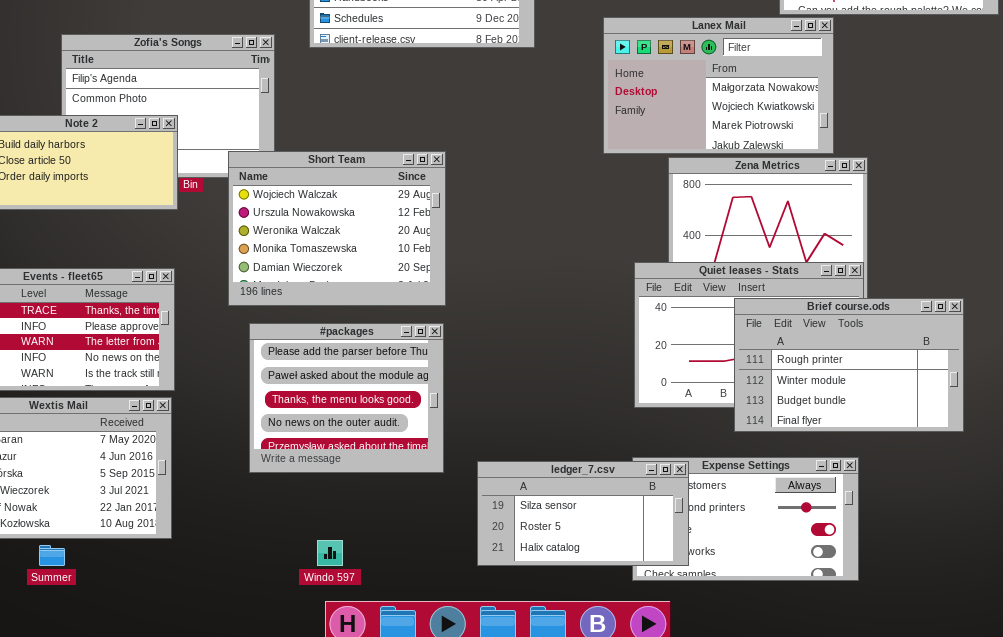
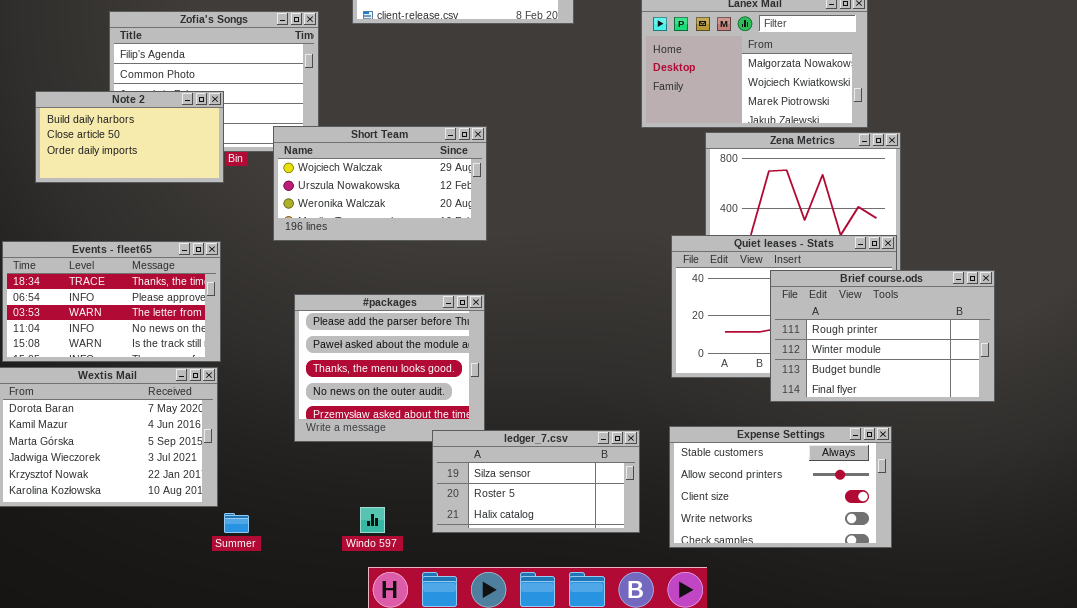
Short Team: [228,151,446,306] -> [273,126,487,241], resized
ledger_7.csv: [477,461,689,566] -> [432,430,640,533], moved
Summer: [39,545,65,566] -> [224,513,249,533], moved

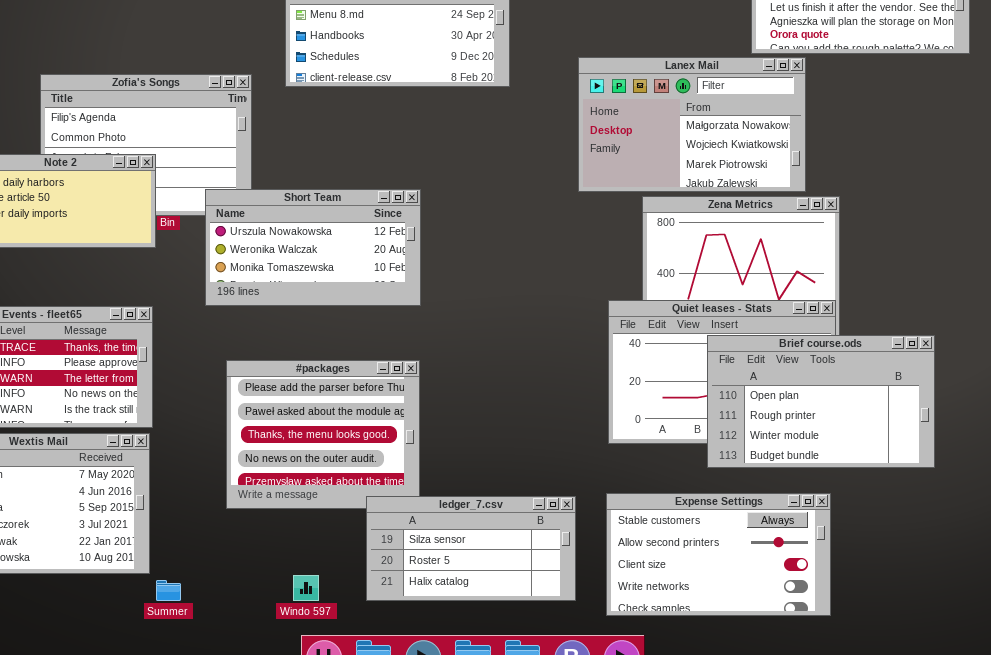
Short Team: [273,126,487,241] -> [205,189,421,306], scrolled down 1 row
Brief course.ods: [770,270,995,402] -> [707,335,935,468], scrolled up 1 row

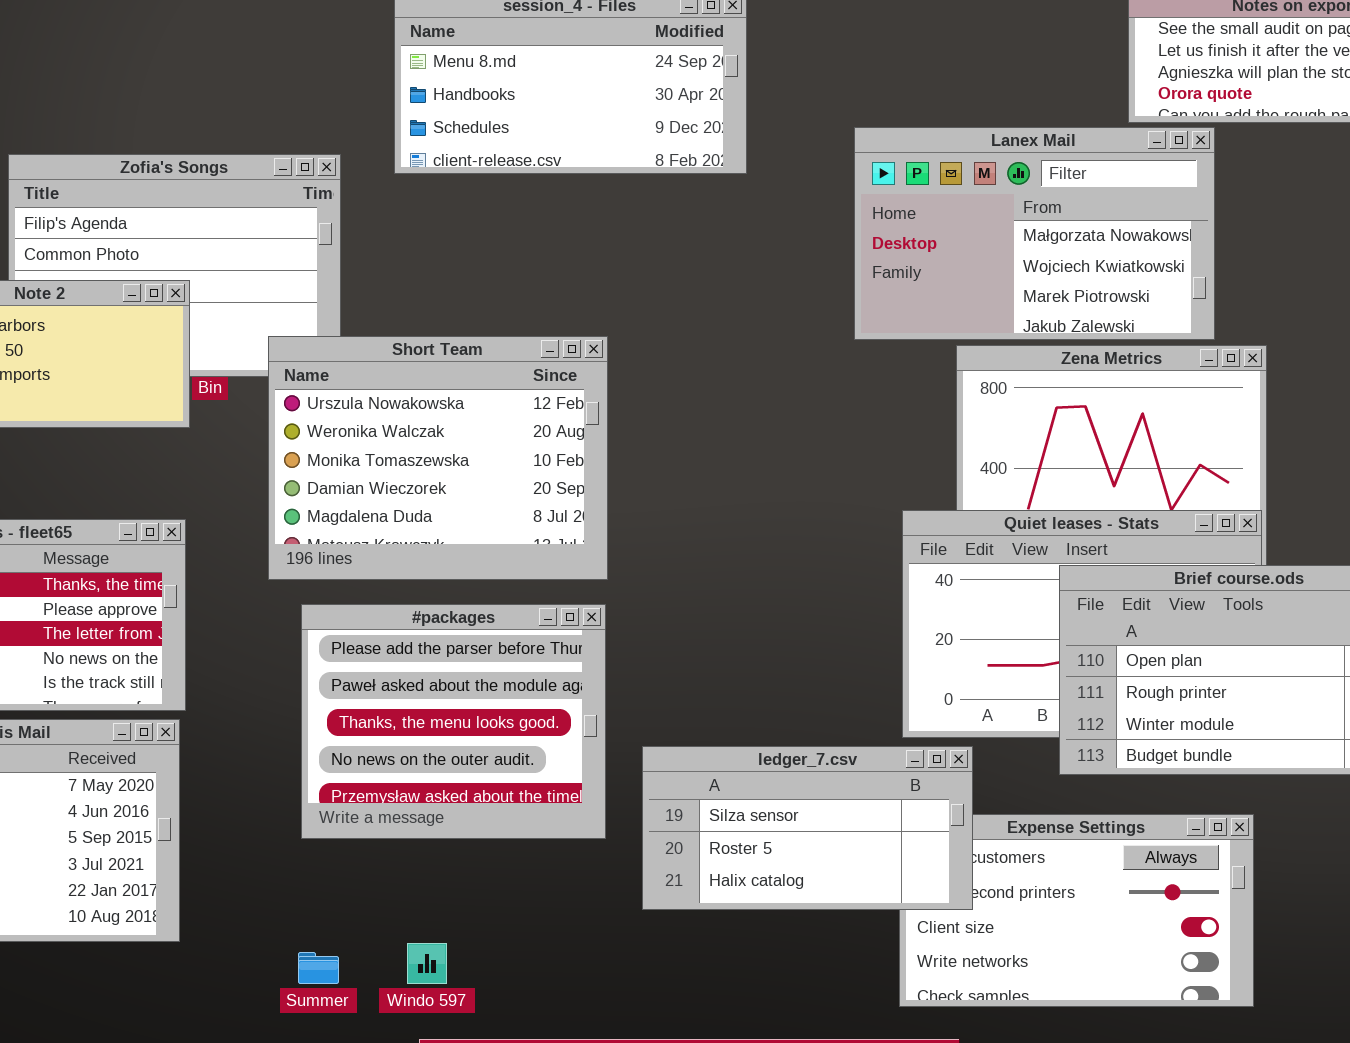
Short Team: [205,189,421,306] -> [268,336,608,580], resized
ledger_7.csv: [366,496,576,601] -> [642,746,973,910], moved
Summer: [156,580,181,601] -> [298,952,339,984], moved

